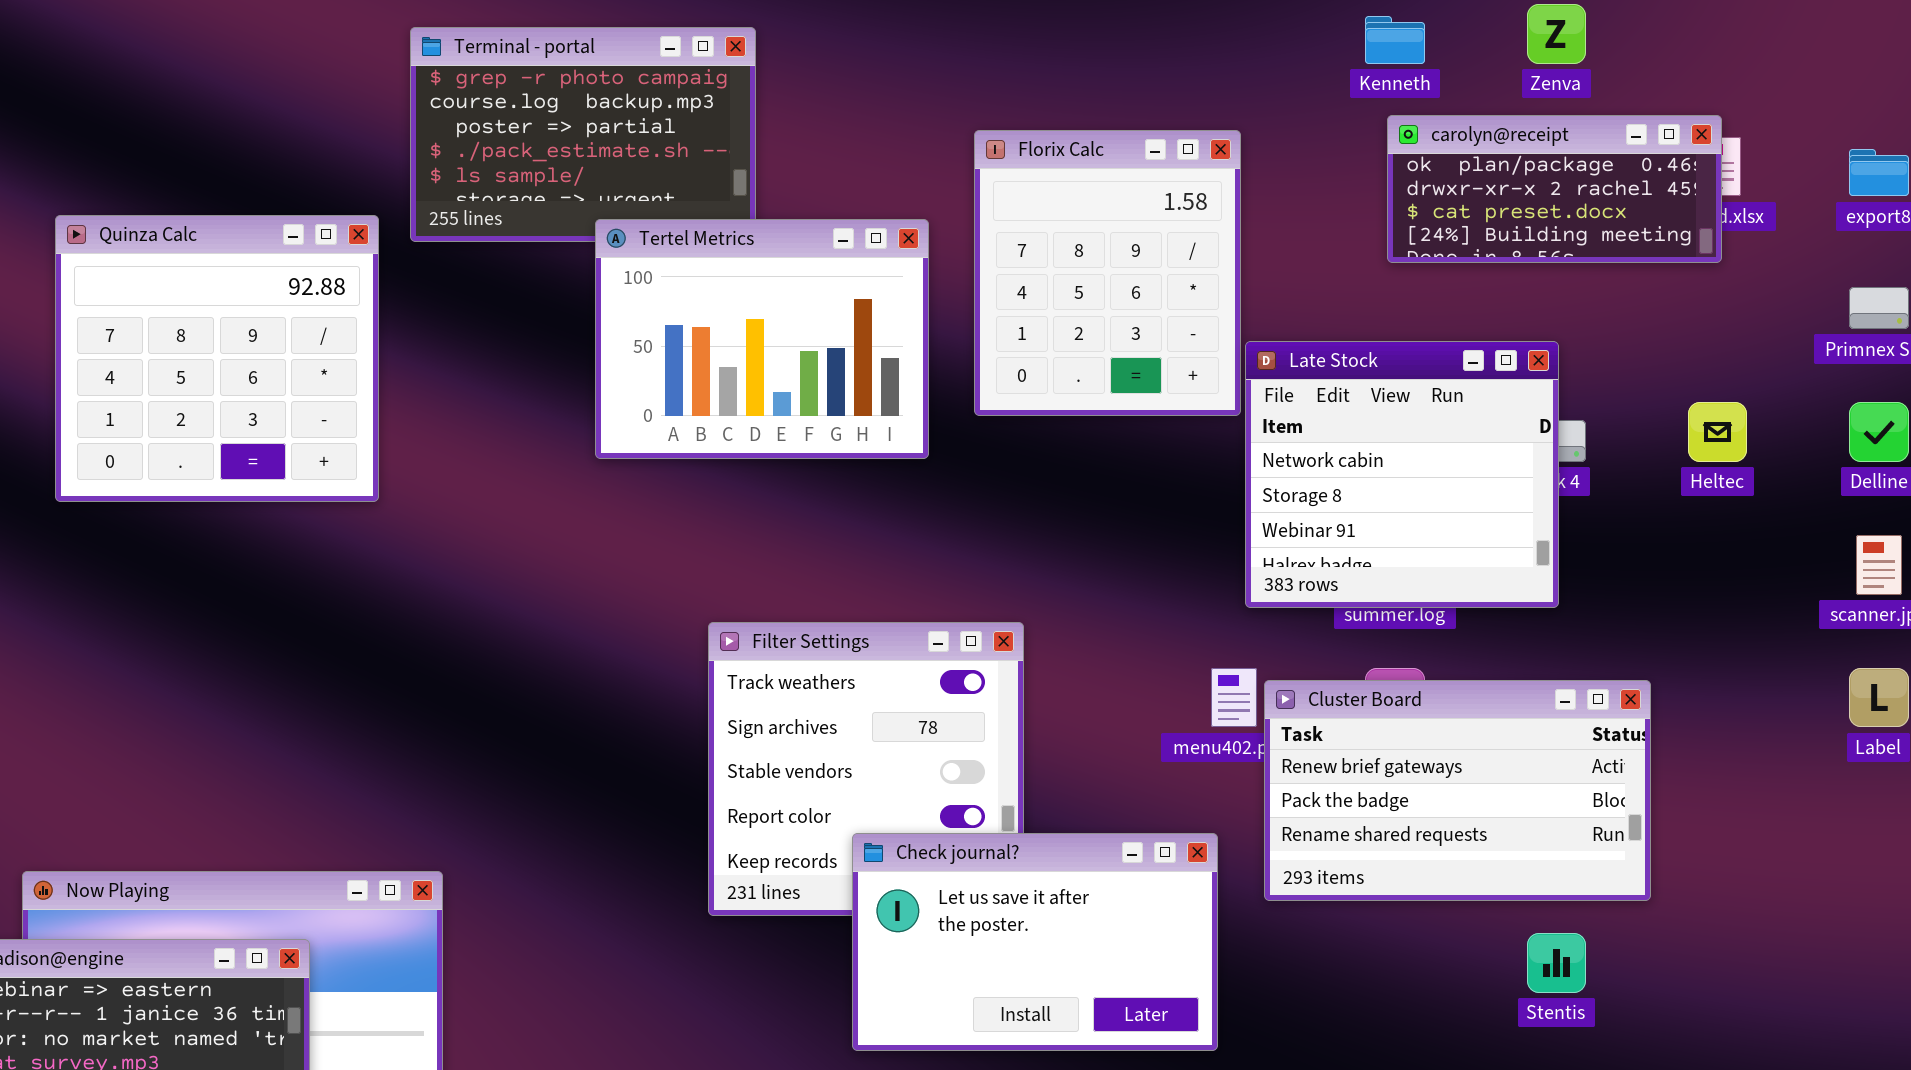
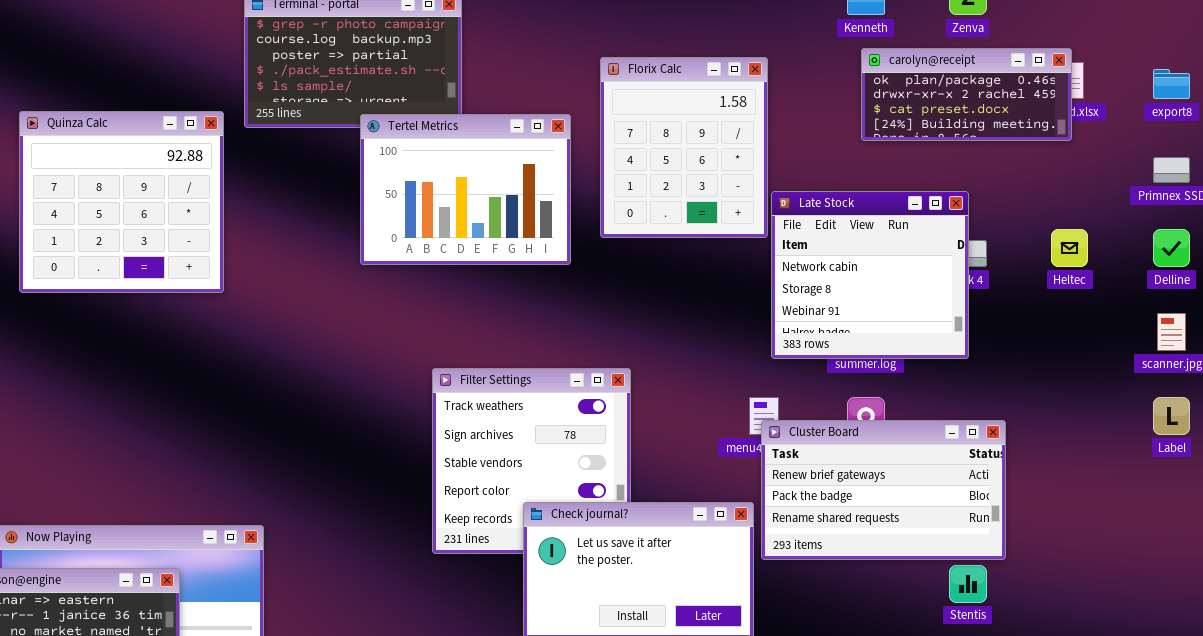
Cluster Board: [1264,680,1651,901] -> [761,420,1006,560], moved

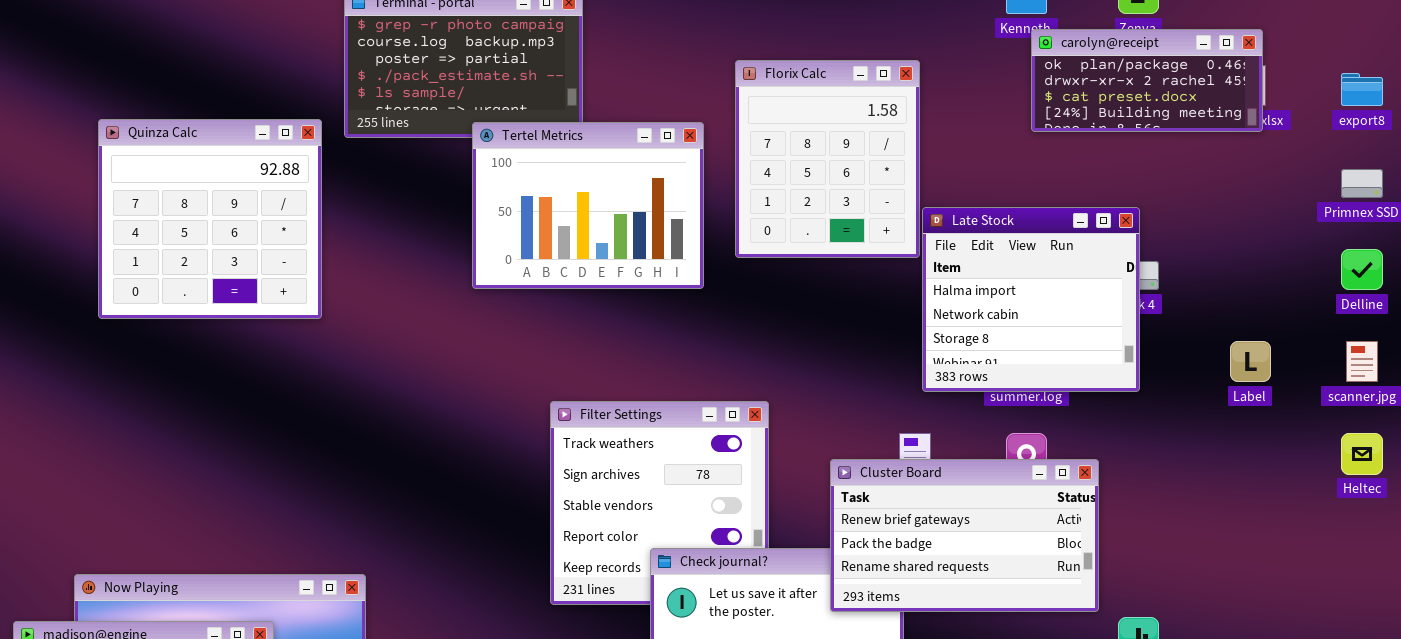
carolyn@receipt: [861,48,1072,141] -> [1031,29,1263,132], moved
Late Stock: [771,191,969,359] -> [922,207,1140,392], scrolled up 1 row
Heltec: [1051,229,1088,267] -> [1341,433,1383,475], moved
Label: [1153,397,1190,435] -> [1230,341,1271,382], moved
Cluster Board: [761,420,1006,560] -> [830,459,1099,612], moved

